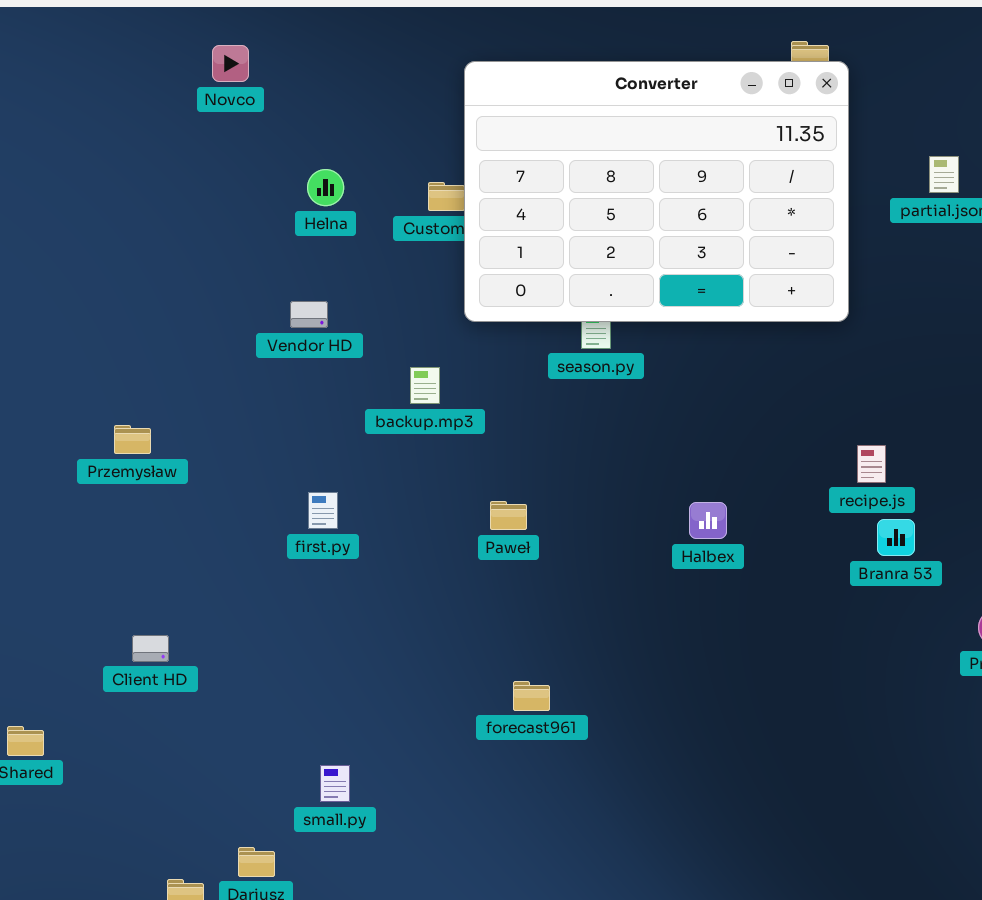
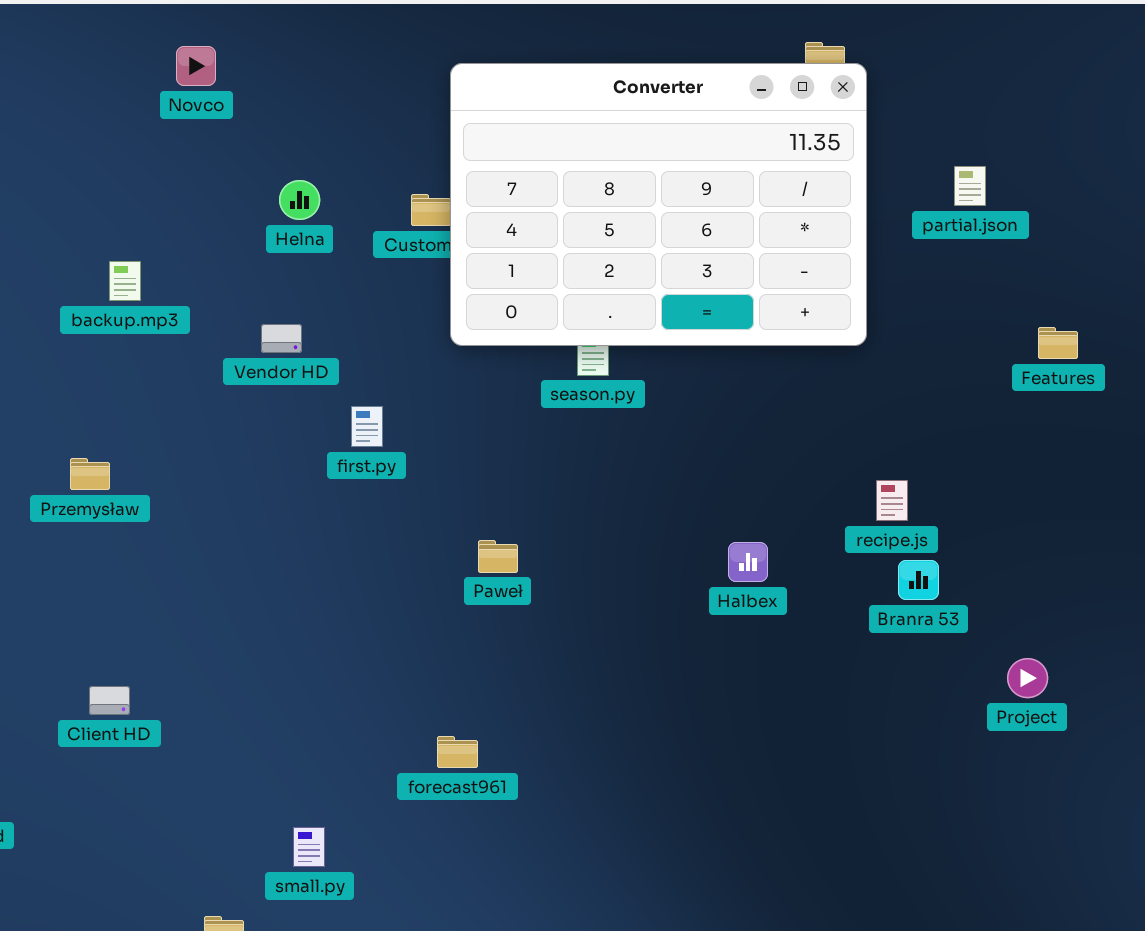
backup.mp3: [410,367,440,404] -> [109,261,141,301], moved
first.py: [308,492,338,529] -> [351,406,383,447], moved
Halbex: [689,502,727,539] -> [728,542,768,582], moved
forecast961: [513,681,550,711] -> [437,736,478,768], moved

